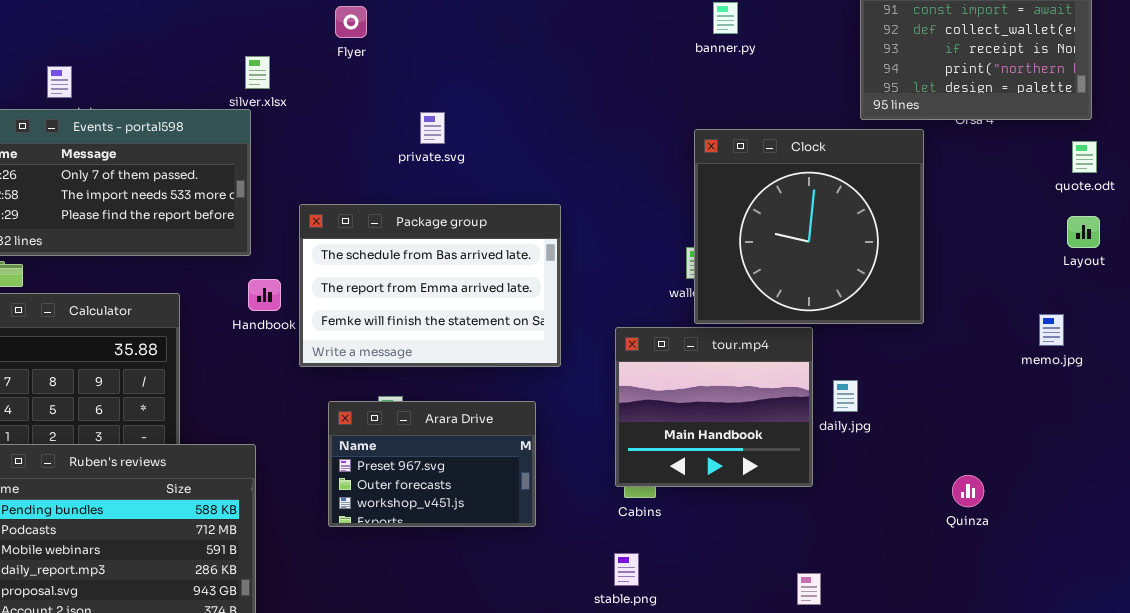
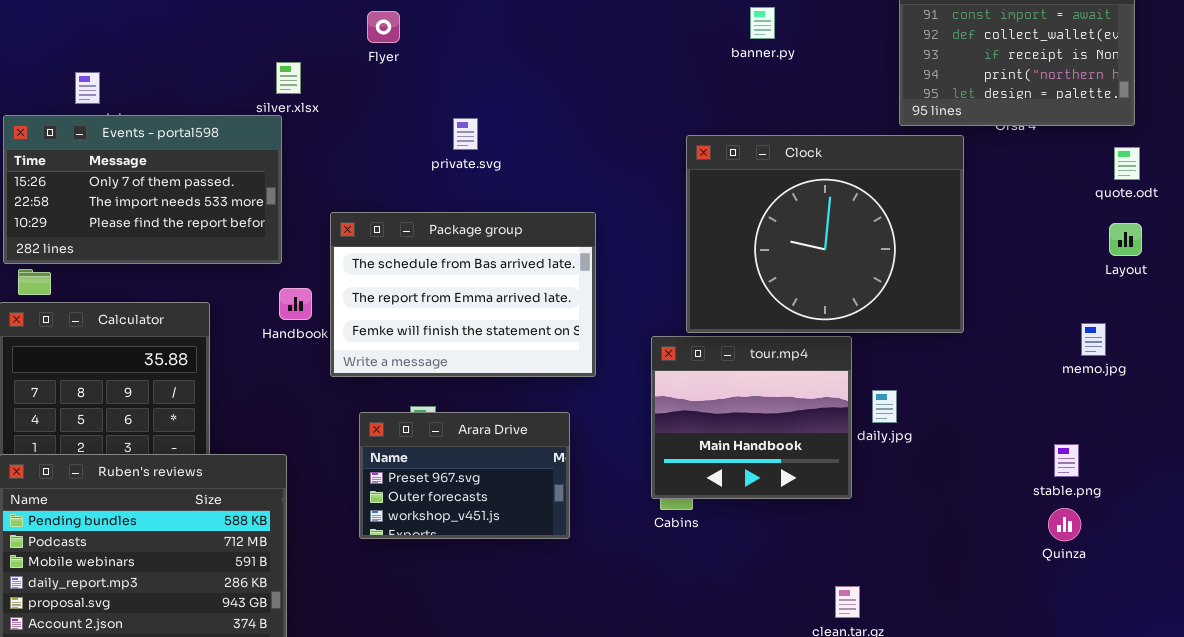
Clock: [694,129,924,324] -> [686,135,964,333], resized
Quinza: [952,475,984,507] -> [1048,508,1081,541], moved
stable.png: [614,553,639,586] -> [1054,444,1079,477], moved

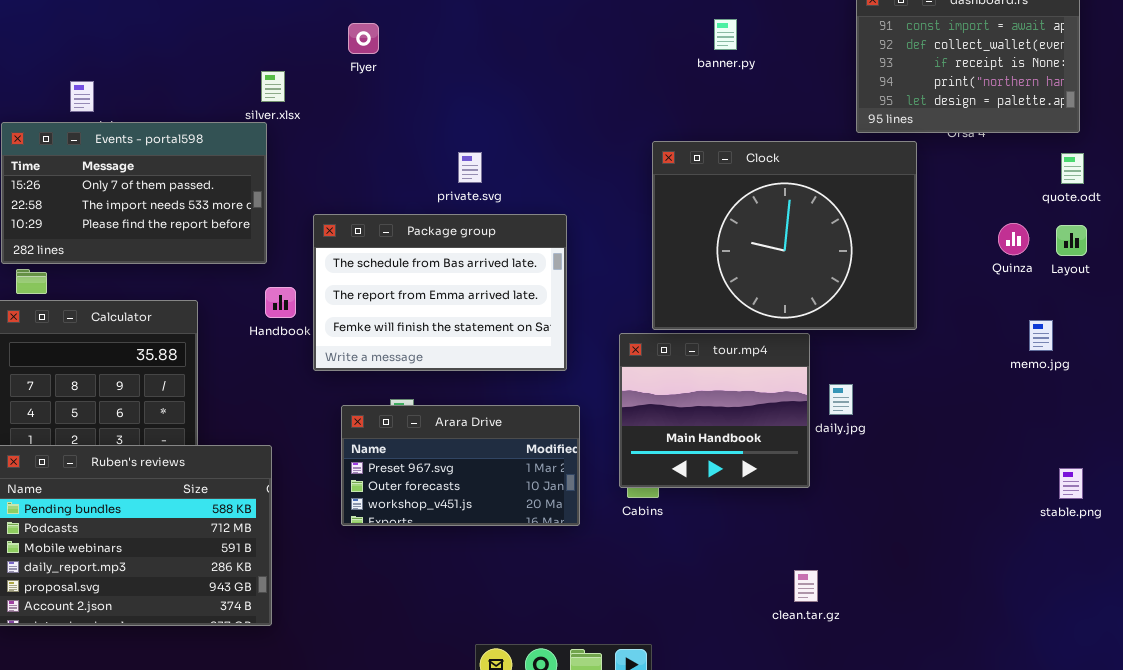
private.svg: [453,118,478,150] -> [458,152,482,183], moved
Arara Drive: [359,412,570,539] -> [341,405,580,526], resized
stable.png: [1054,444,1079,477] -> [1059,468,1083,499], moved
Quinza: [1048,508,1081,541] -> [998,223,1029,255], moved

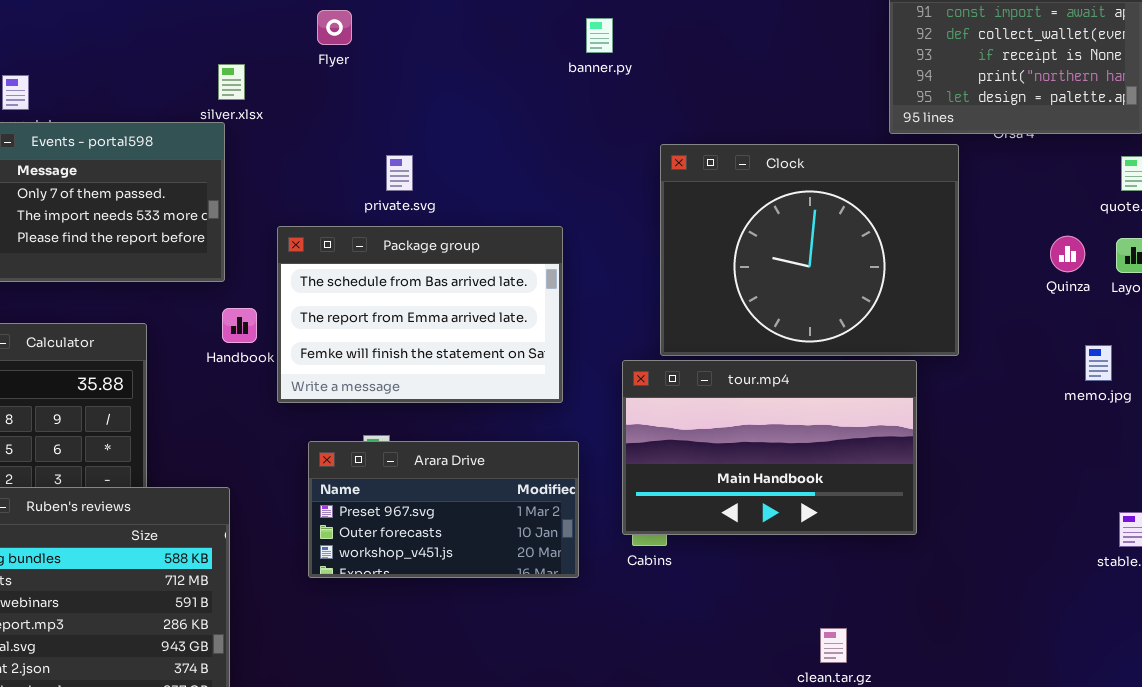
banner.py: [714,19,737,50] -> [586,18,613,53], moved
private.svg: [458,152,482,183] -> [386,155,413,191], moved
tour.mp4: [619,333,810,488] -> [622,360,917,535], resized

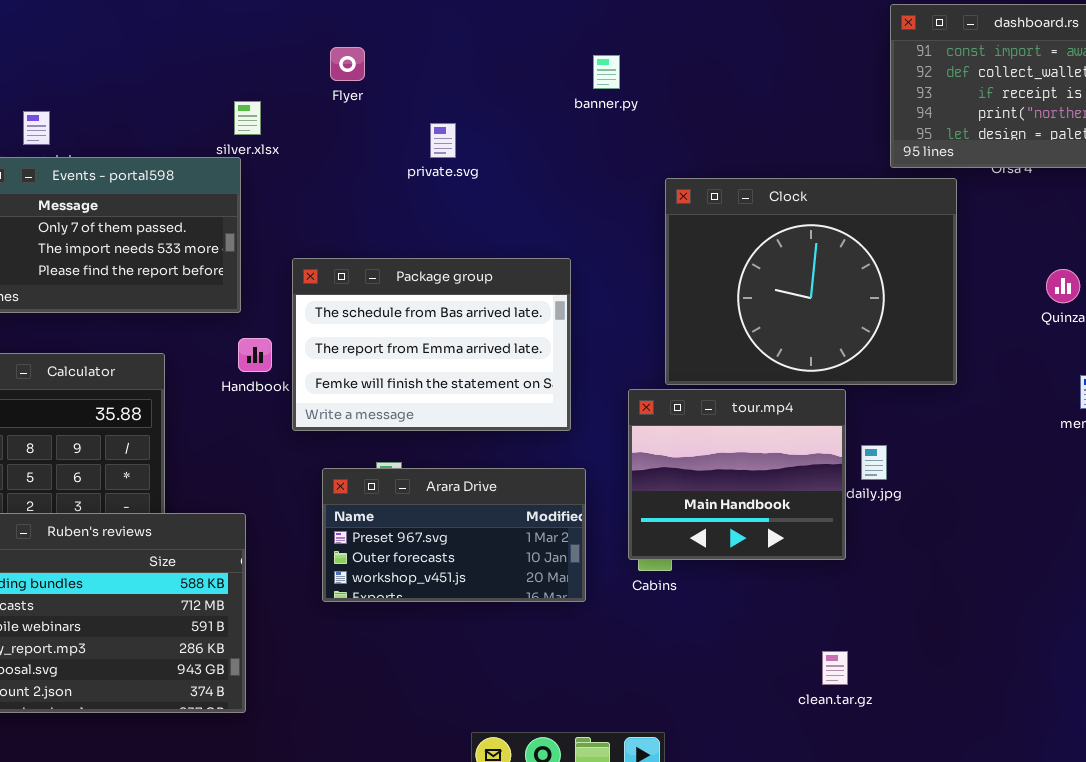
private.svg: [386,155,413,191] -> [430,123,456,158], moved
tour.mp4: [622,360,917,535] -> [628,389,846,560], resized

